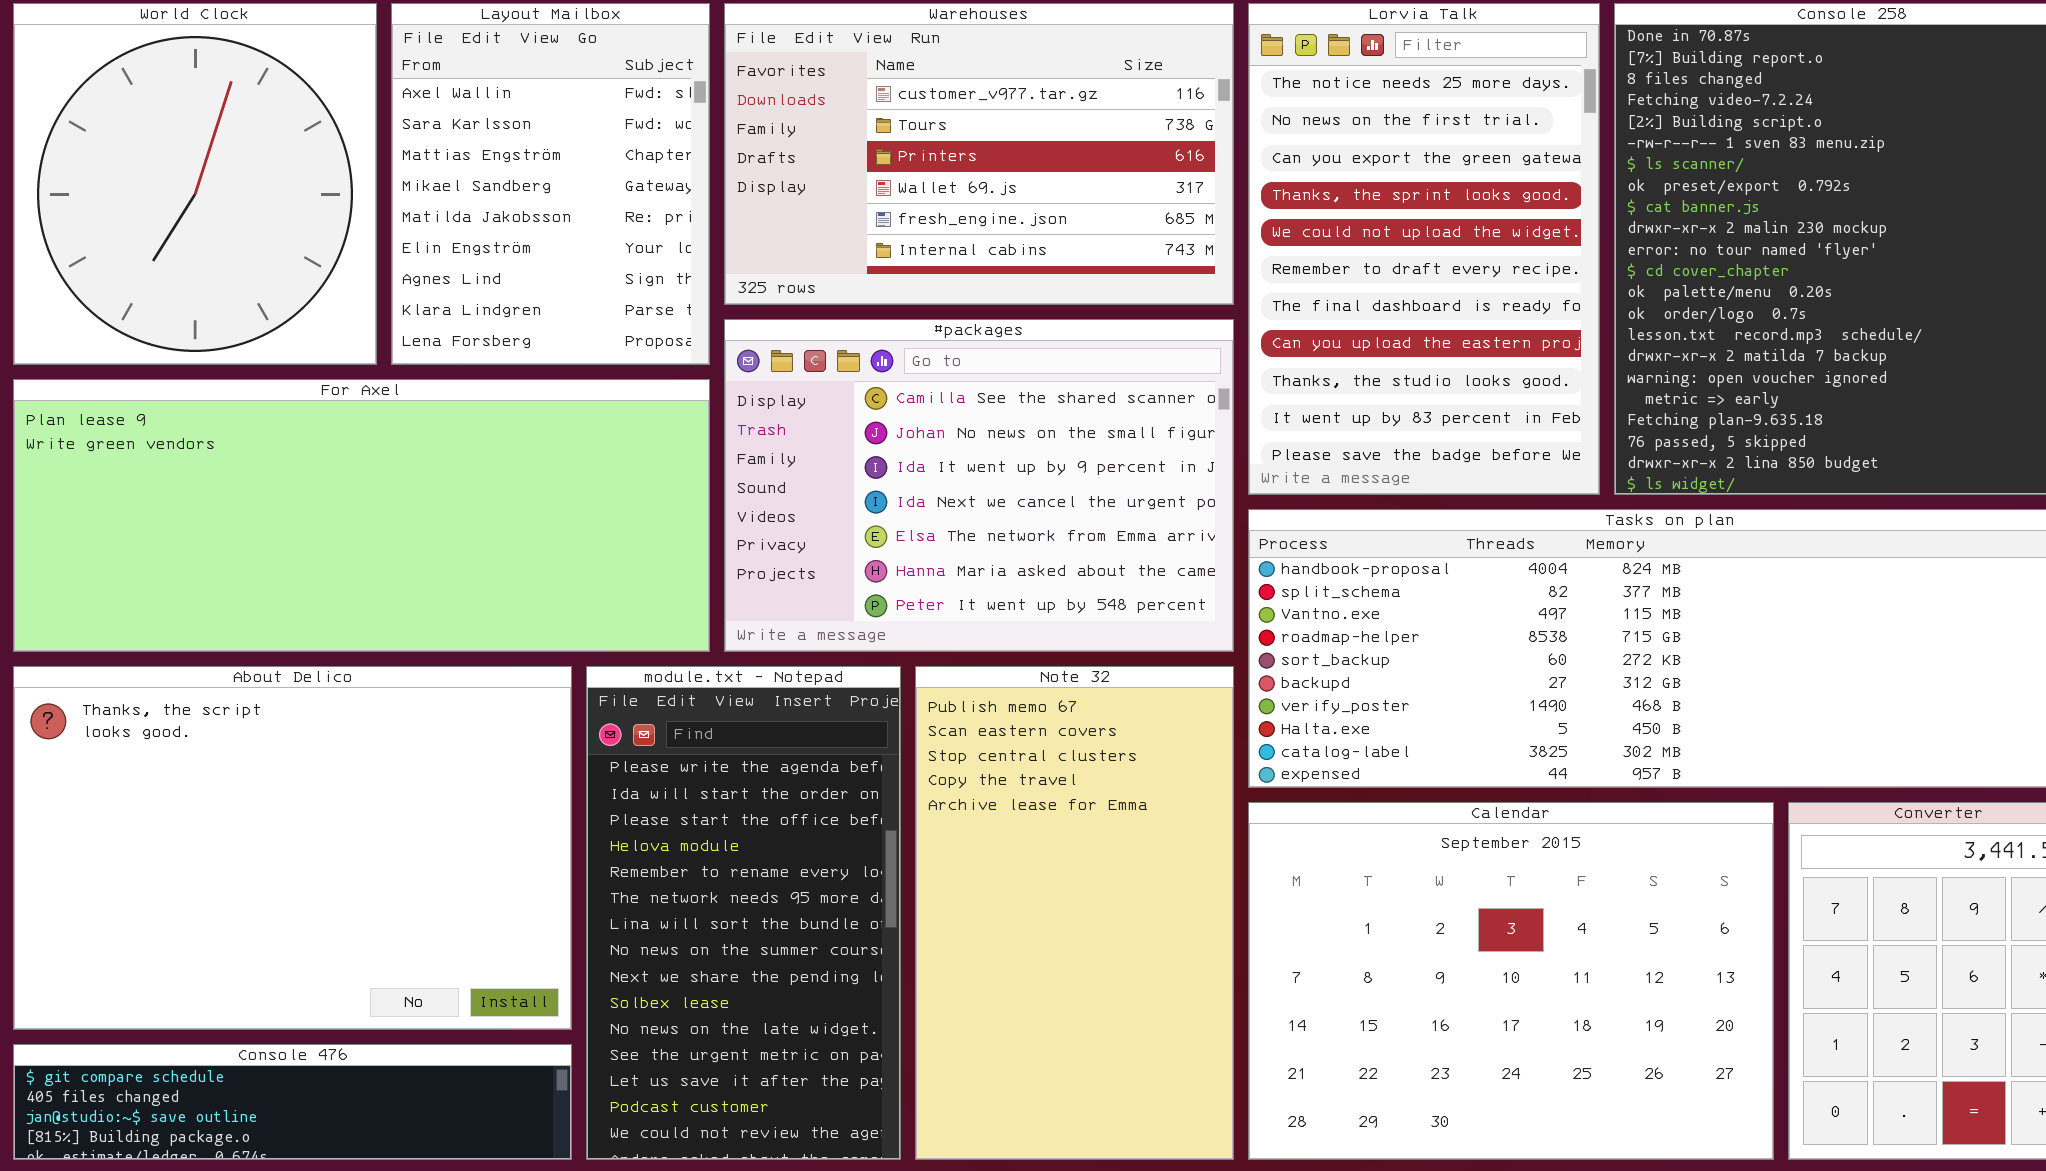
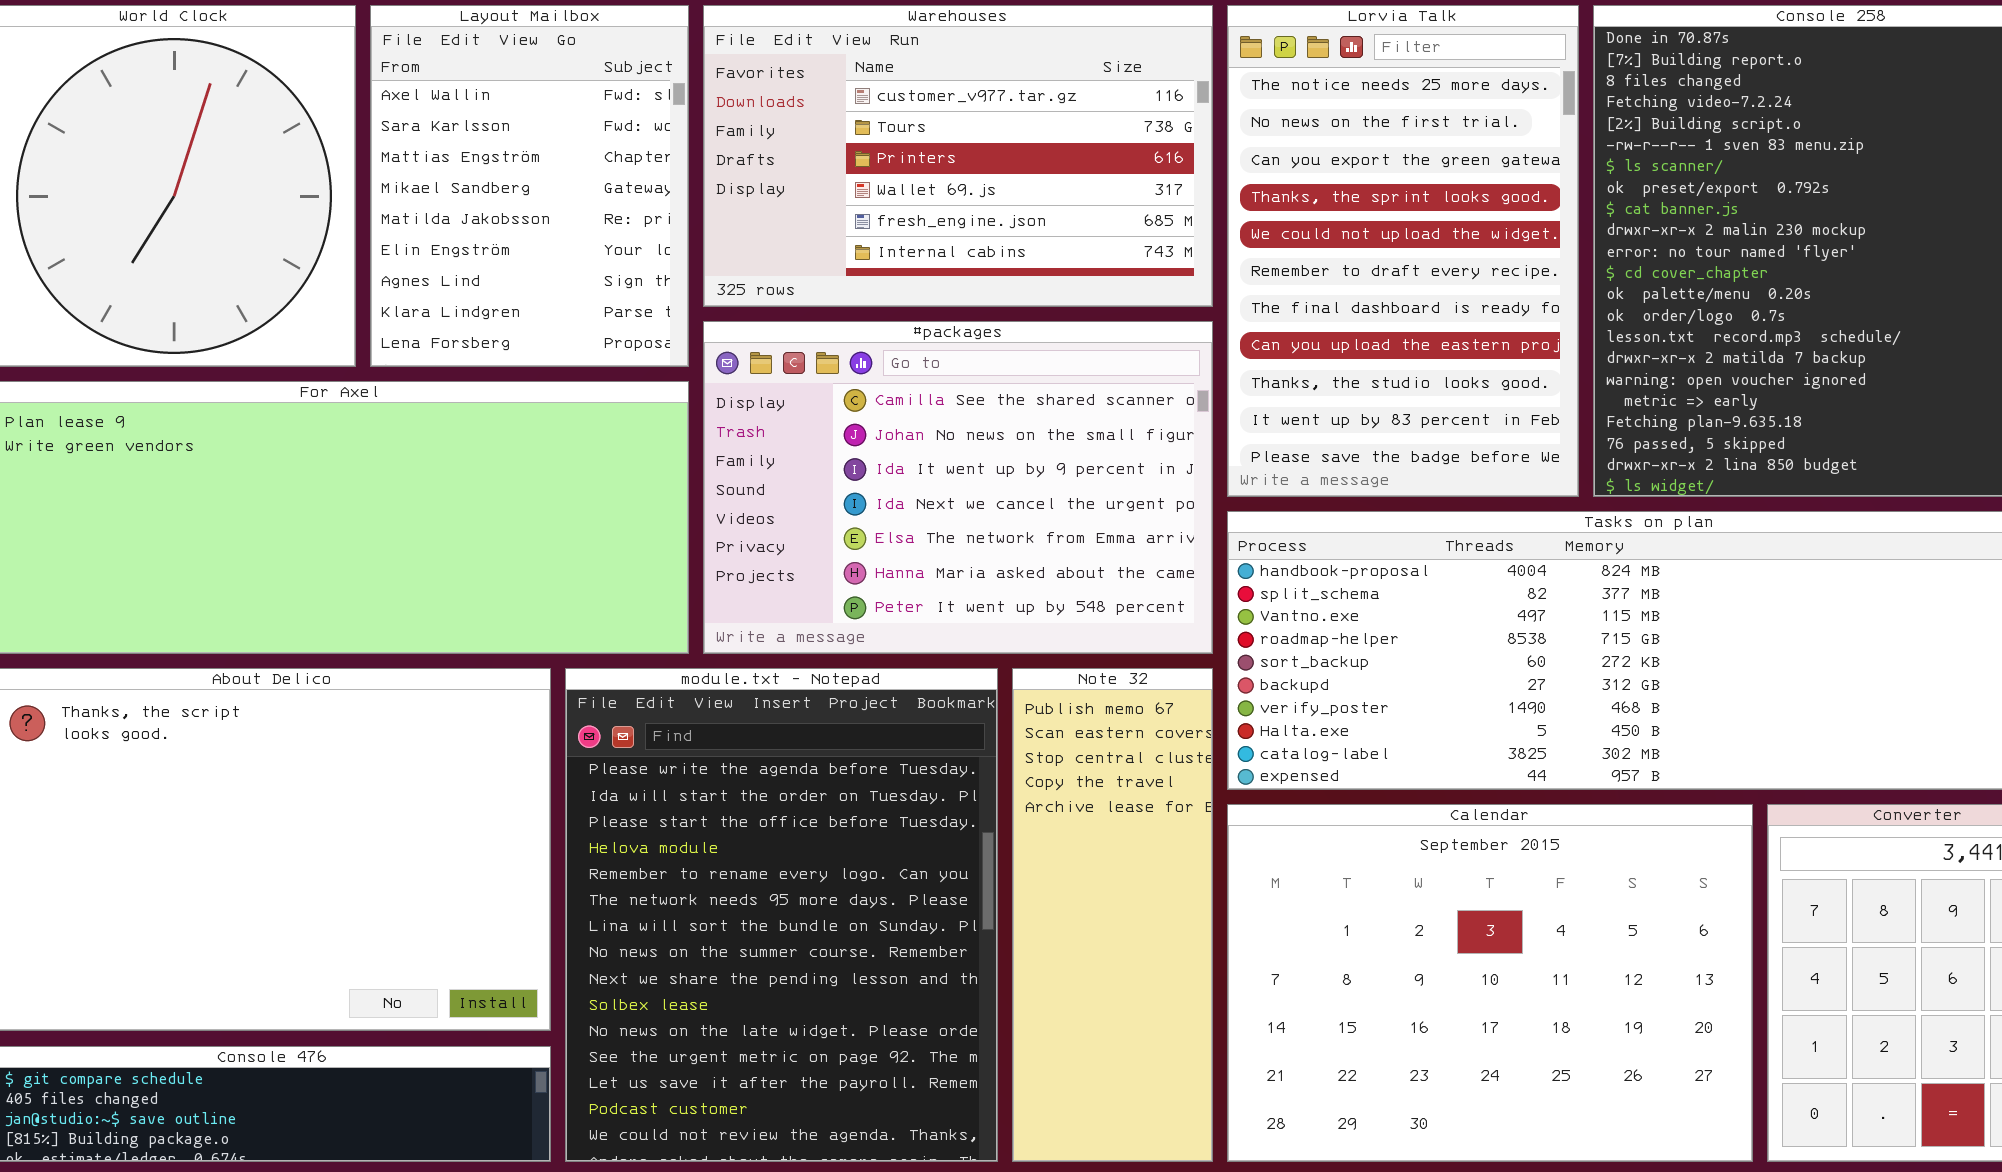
module.txt - Notepad: [586,666,901,1160] -> [565,668,998,1162], resized
Note 32: [915,666,1234,1160] -> [1012,668,1213,1162], resized

